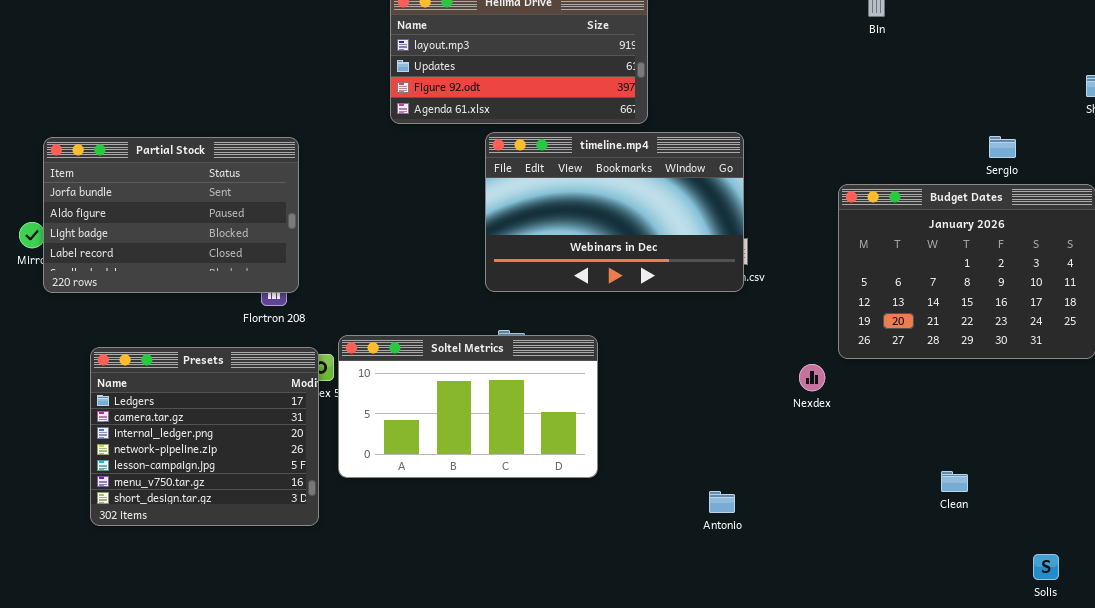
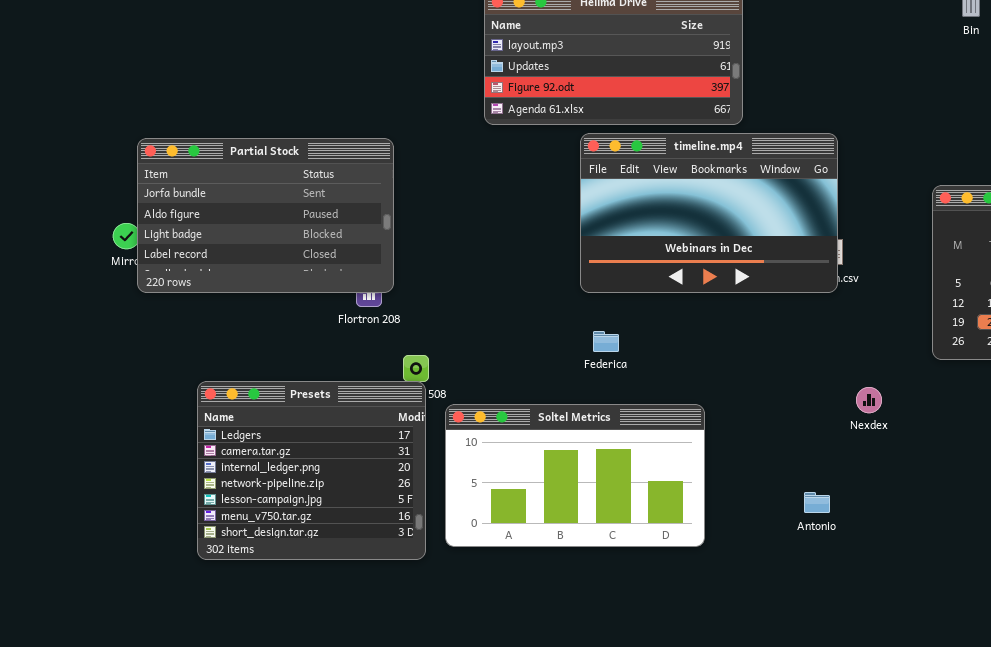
Soltel Metrics: [338,335,598,478] -> [445,404,705,547], moved
Presets: [90,347,319,526] -> [197,381,426,560], moved
Nexdex: [799,364,825,391] -> [856,387,882,413], moved

